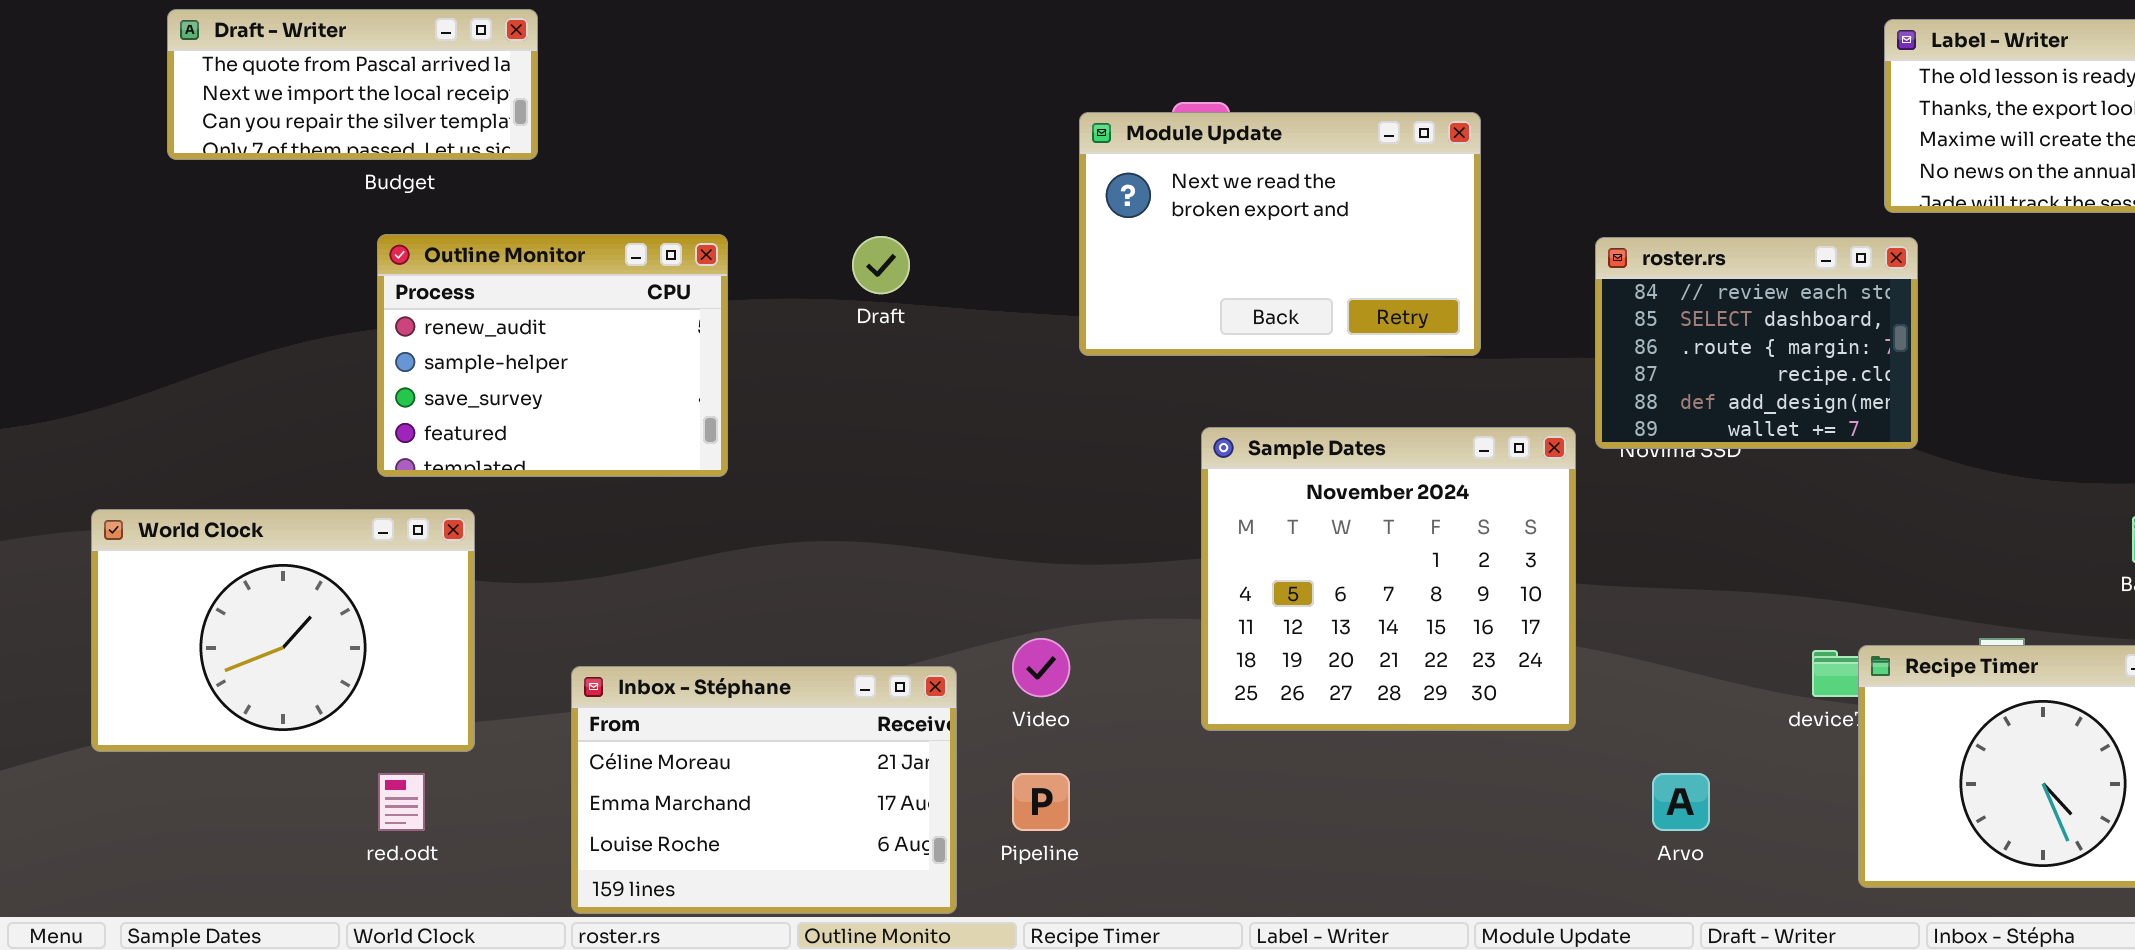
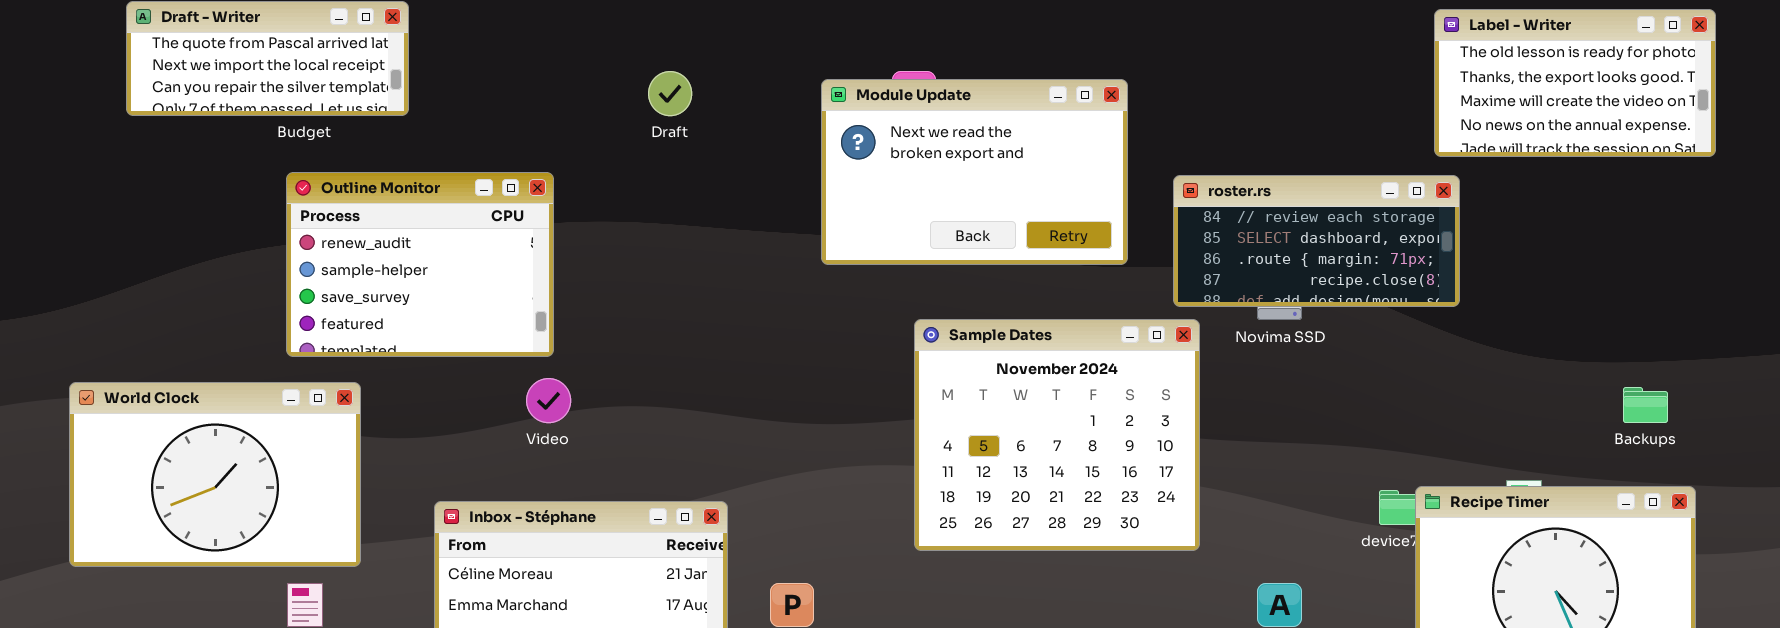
Draft: [852,236,910,294] -> [648,71,692,116], moved
roster.rs: [1595,237,1918,449] -> [1173,175,1460,307], resized
Video: [1012,638,1070,697] -> [526,378,571,423], moved

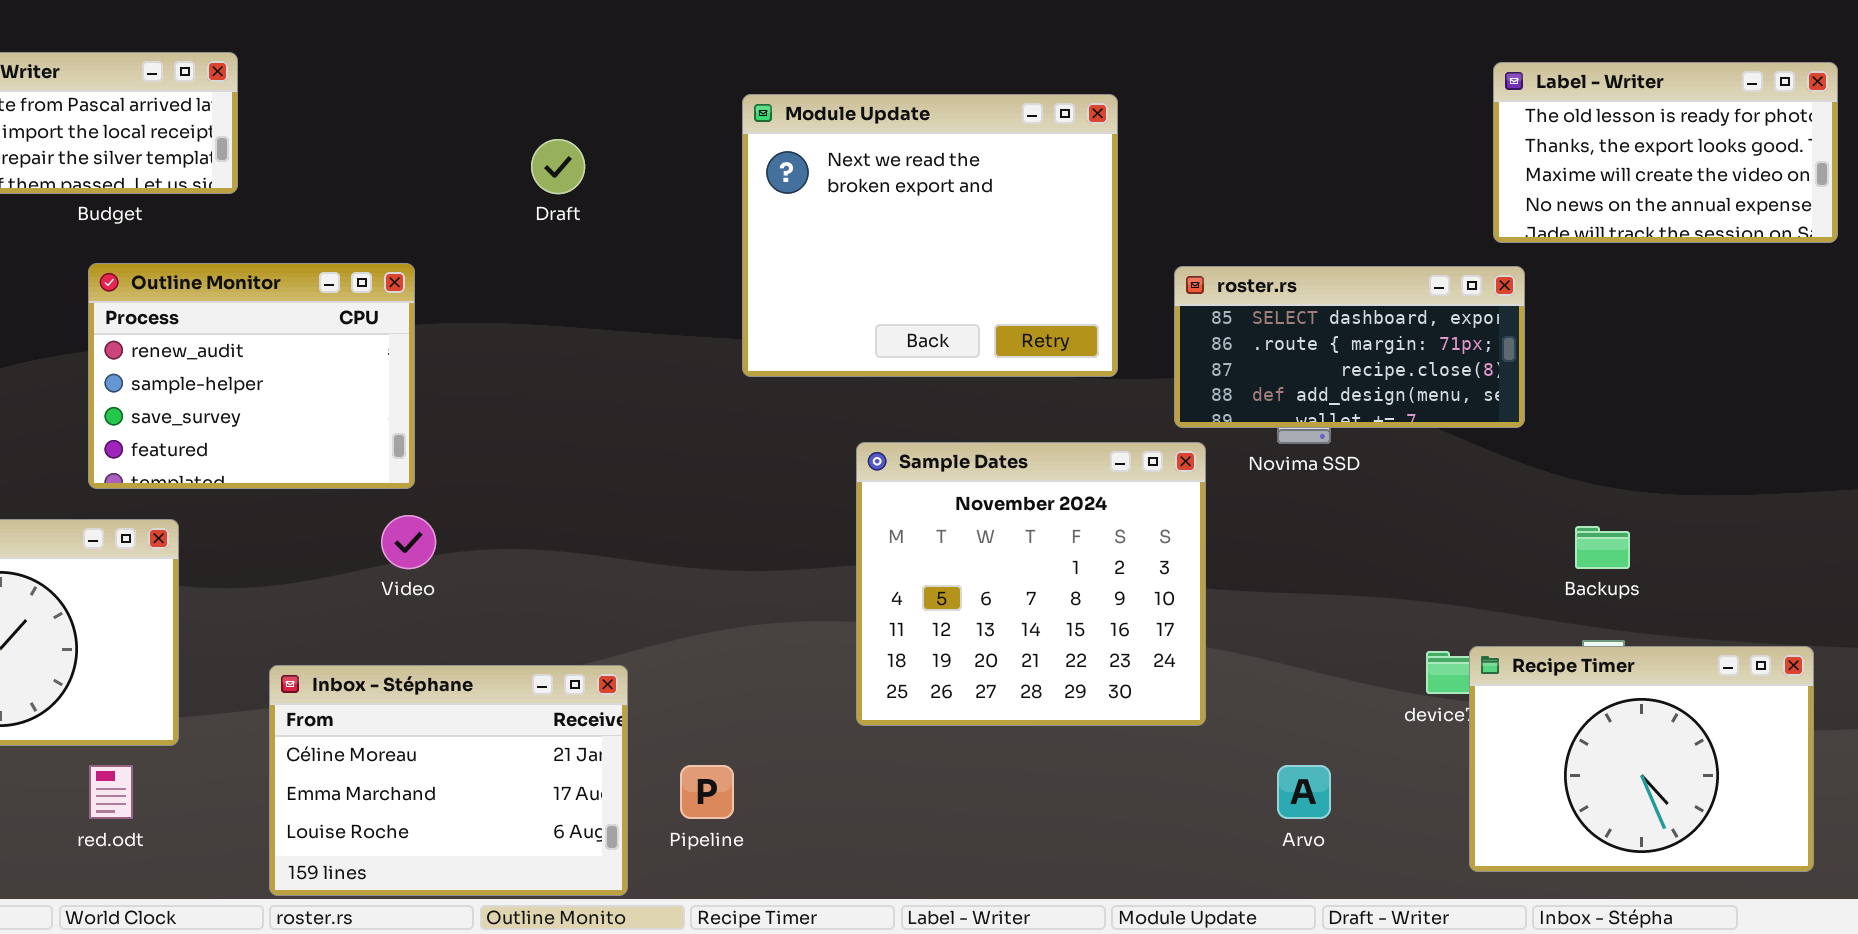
Module Update: [821,79,1128,265] -> [742,94,1118,377], resized
roster.rs: [1173,175,1460,307] -> [1174,266,1525,428], scrolled down 1 row
Backups: [1623,387,1668,423] -> [1575,526,1630,569], moved

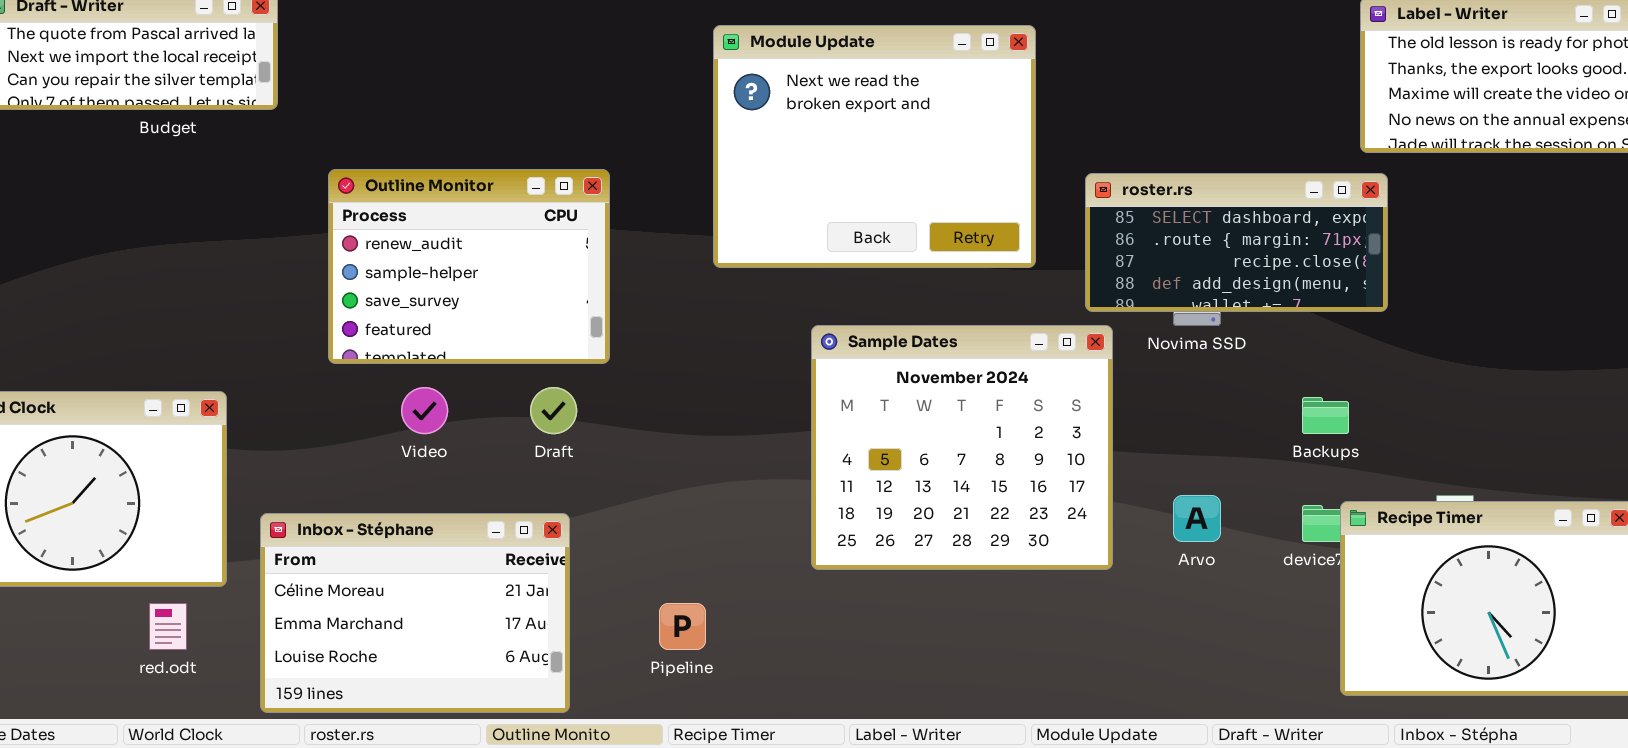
Draft: [531,139,585,194] -> [530,387,577,434], moved
Outline Monitor: [88,263,415,489] -> [328,169,610,364], moved
Backups: [1575,526,1630,569] -> [1302,397,1349,434], moved
Inbox - Stéphane: [269,665,628,896] -> [260,513,570,713], moved
Arvo: [1277,765,1331,819] -> [1173,495,1221,542], moved

